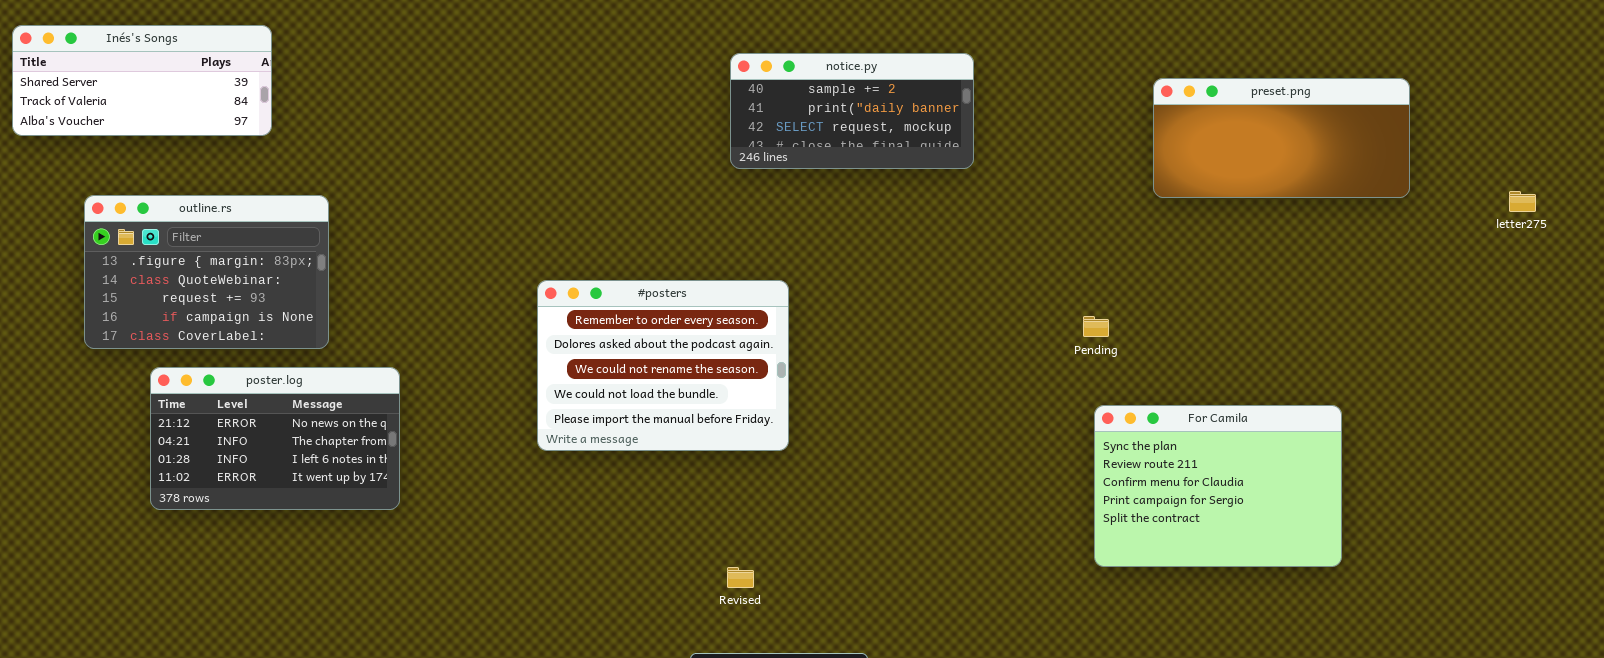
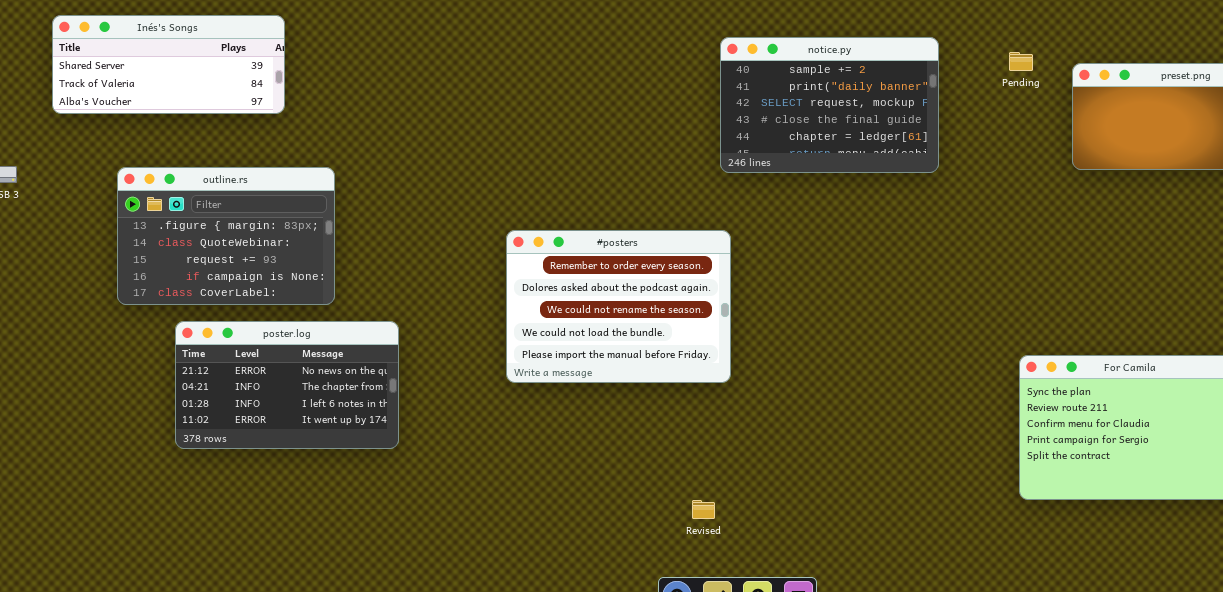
notice.py: [730,53,974,169] -> [720,37,939,173], moved, resized
#posters: [537,280,789,451] -> [506,230,731,383], moved
Pending: [1083,316,1109,337] -> [1009,52,1033,71], moved

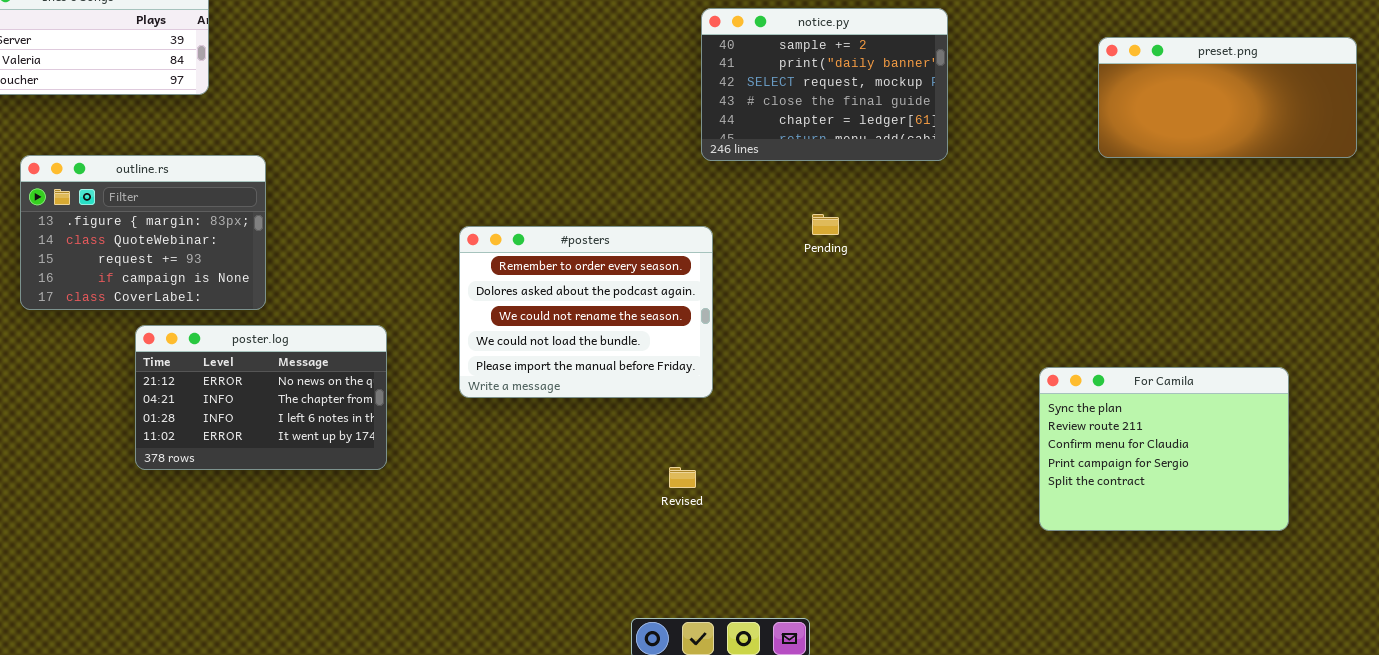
Pending: [1009,52,1033,71] -> [812,214,839,235], moved
poster.log: [175,321,399,449] -> [135,325,387,470], moved
Revised: [692,500,715,519] -> [669,467,696,488], moved

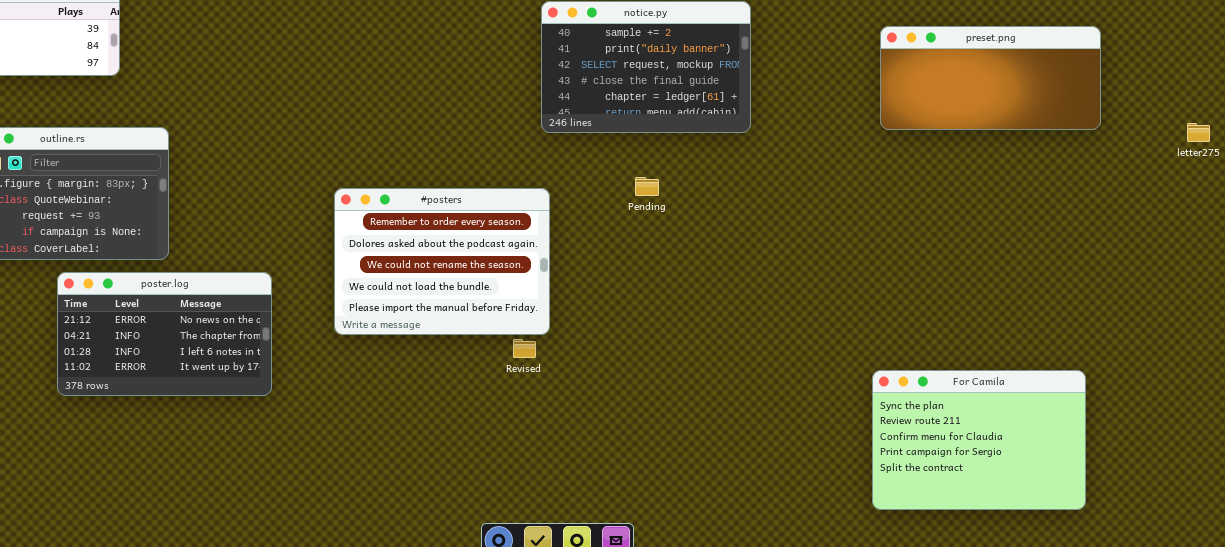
For Camila: [1039,367,1289,531] -> [872,370,1086,510], moved
Revised: [669,467,696,488] -> [513,339,536,358], moved

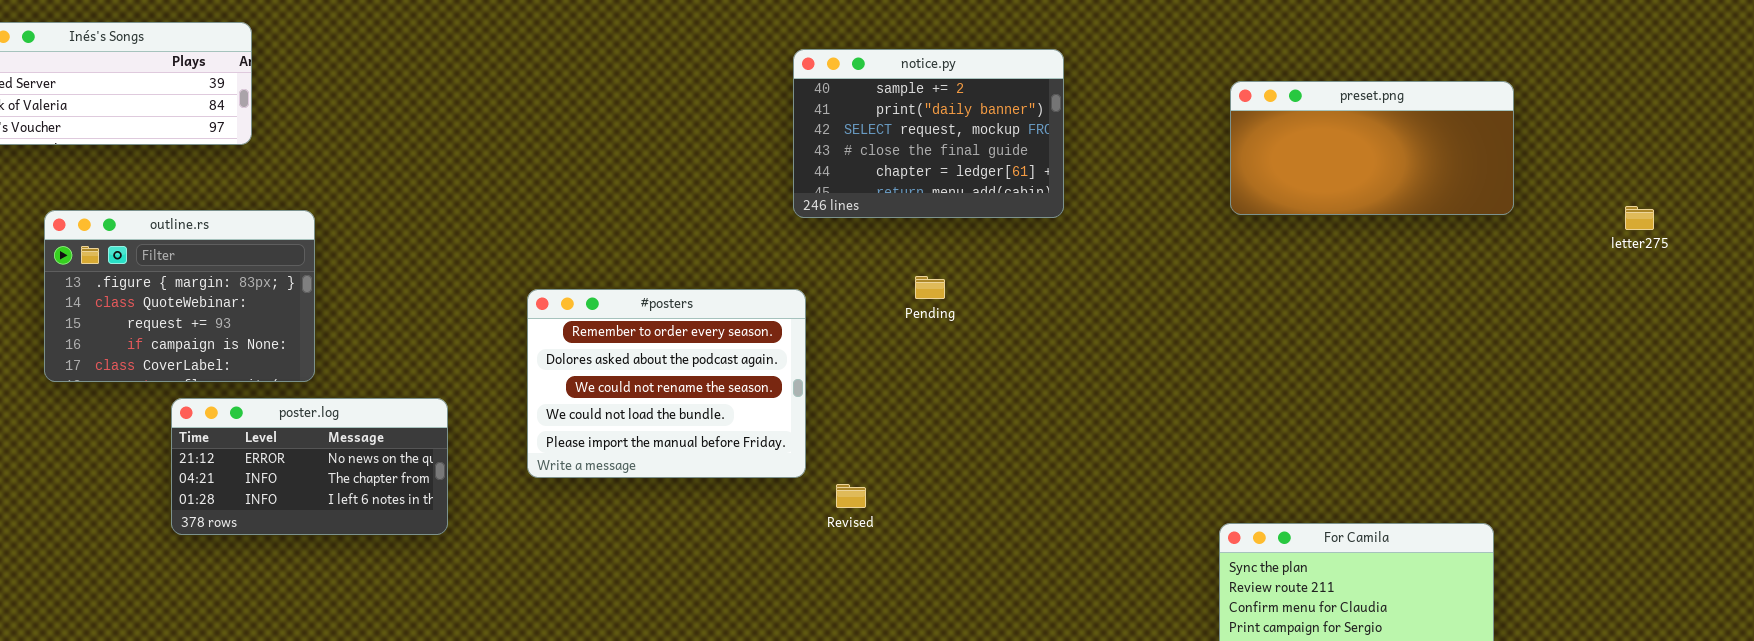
poster.log: [57,272,272,396] -> [171,398,448,535], resized
Revised: [513,339,536,358] -> [836,484,866,508], moved

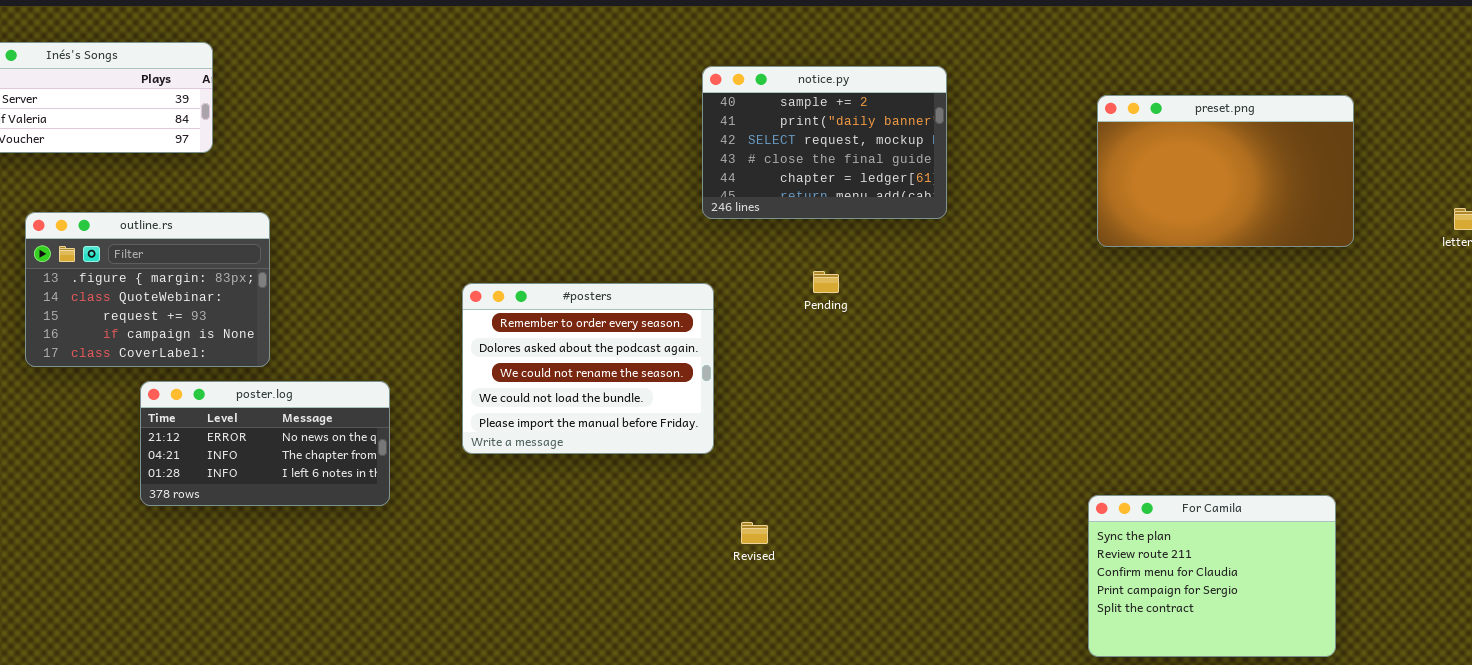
preset.png: [1230,81,1514,215] -> [1097,95,1354,247], resized
Revised: [836,484,866,508] -> [741,522,768,544], moved

